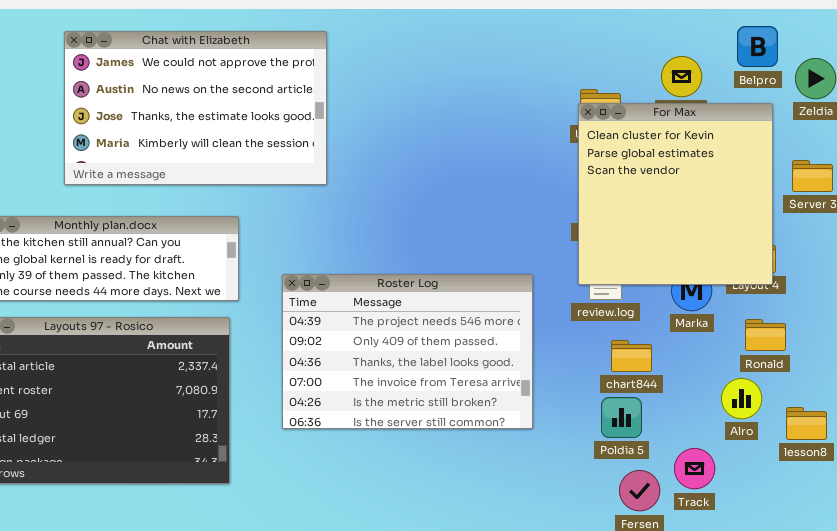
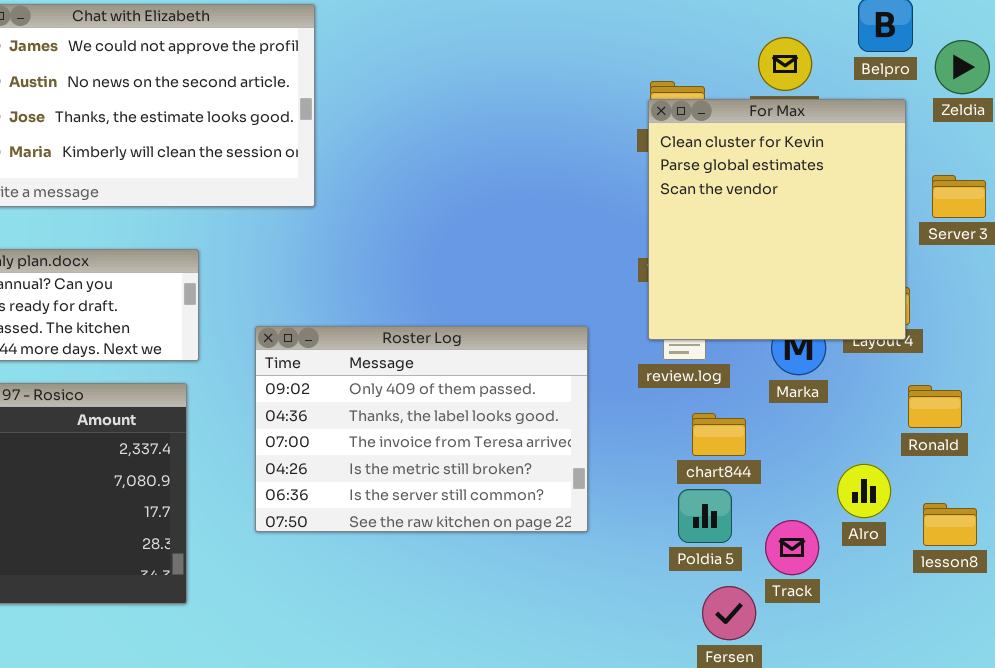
Roster Log: [282,274,533,429] -> [255,326,588,532], scrolled down 1 row
Ronald: [745,319,786,351] -> [908,385,962,428], moved
Track: [674,448,715,489] -> [765,520,819,575], moved

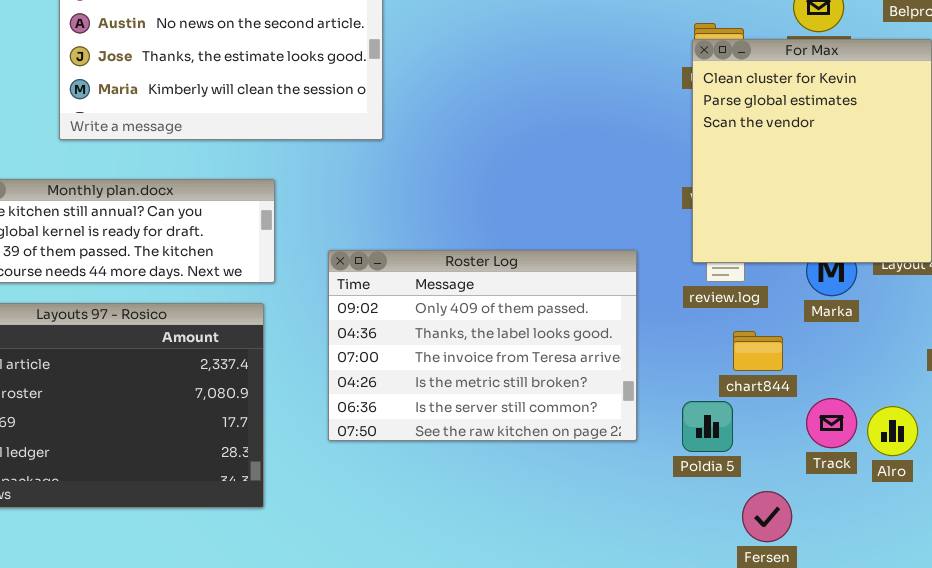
Alro: [837,464,891,518] -> [867,406,918,456], moved
Poldia 5: [678,489,732,543] -> [682,401,733,452], moved
Track: [765,520,819,575] -> [806,398,857,448], moved

